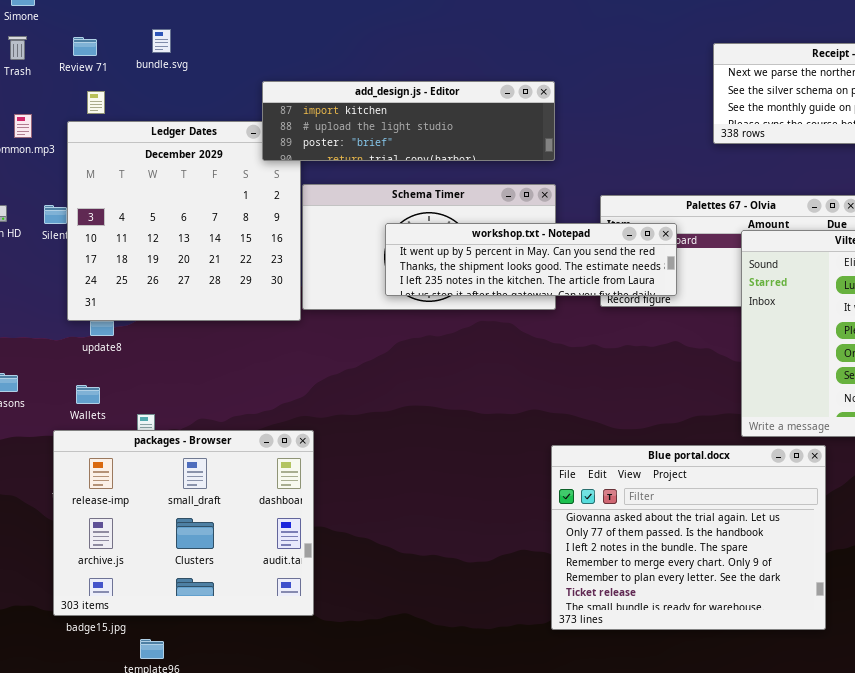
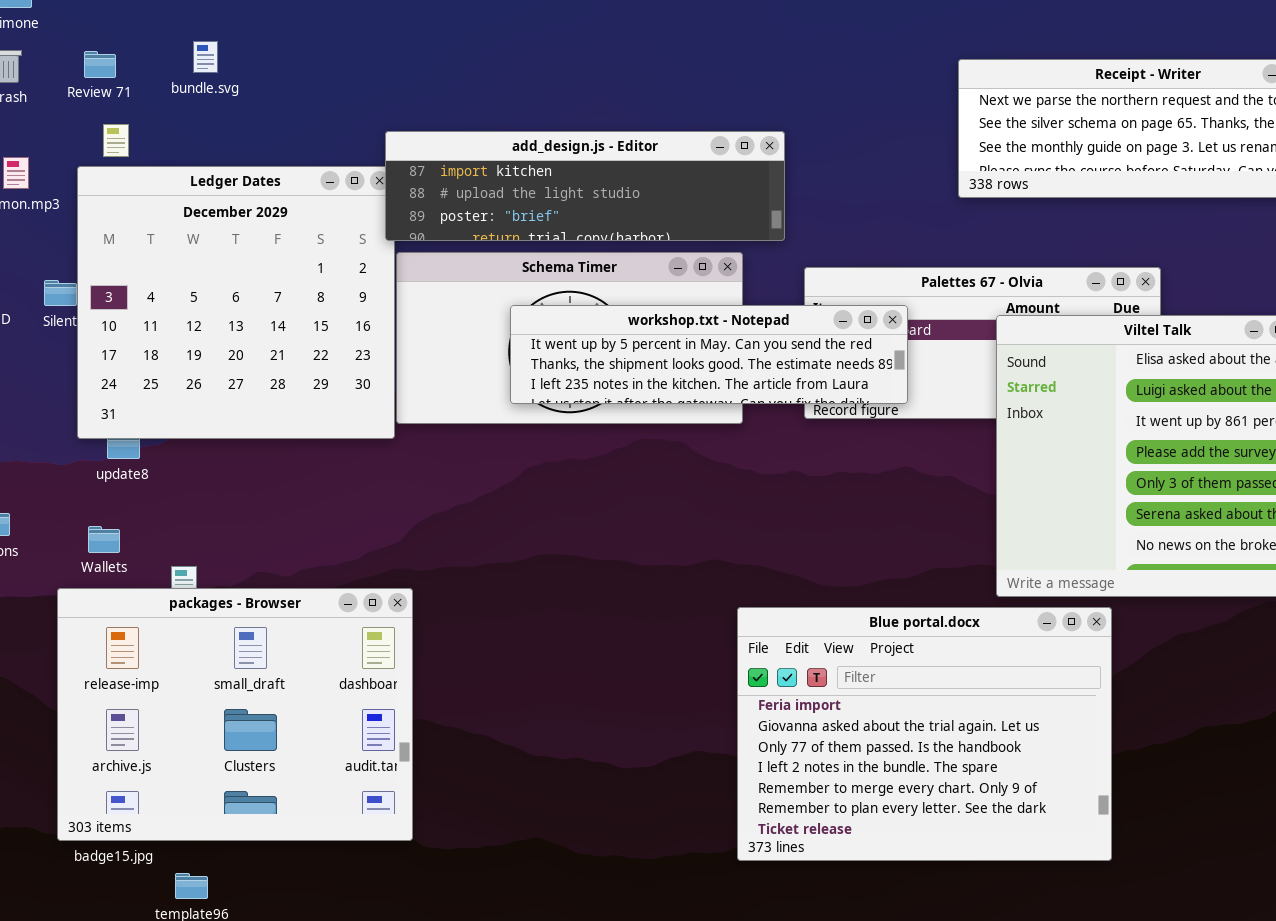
add_design.js - Editor: [262,81,555,161] -> [385,131,785,241], moved
Blue portal.docx: [551,445,826,630] -> [737,607,1112,861], scrolled up 1 row

